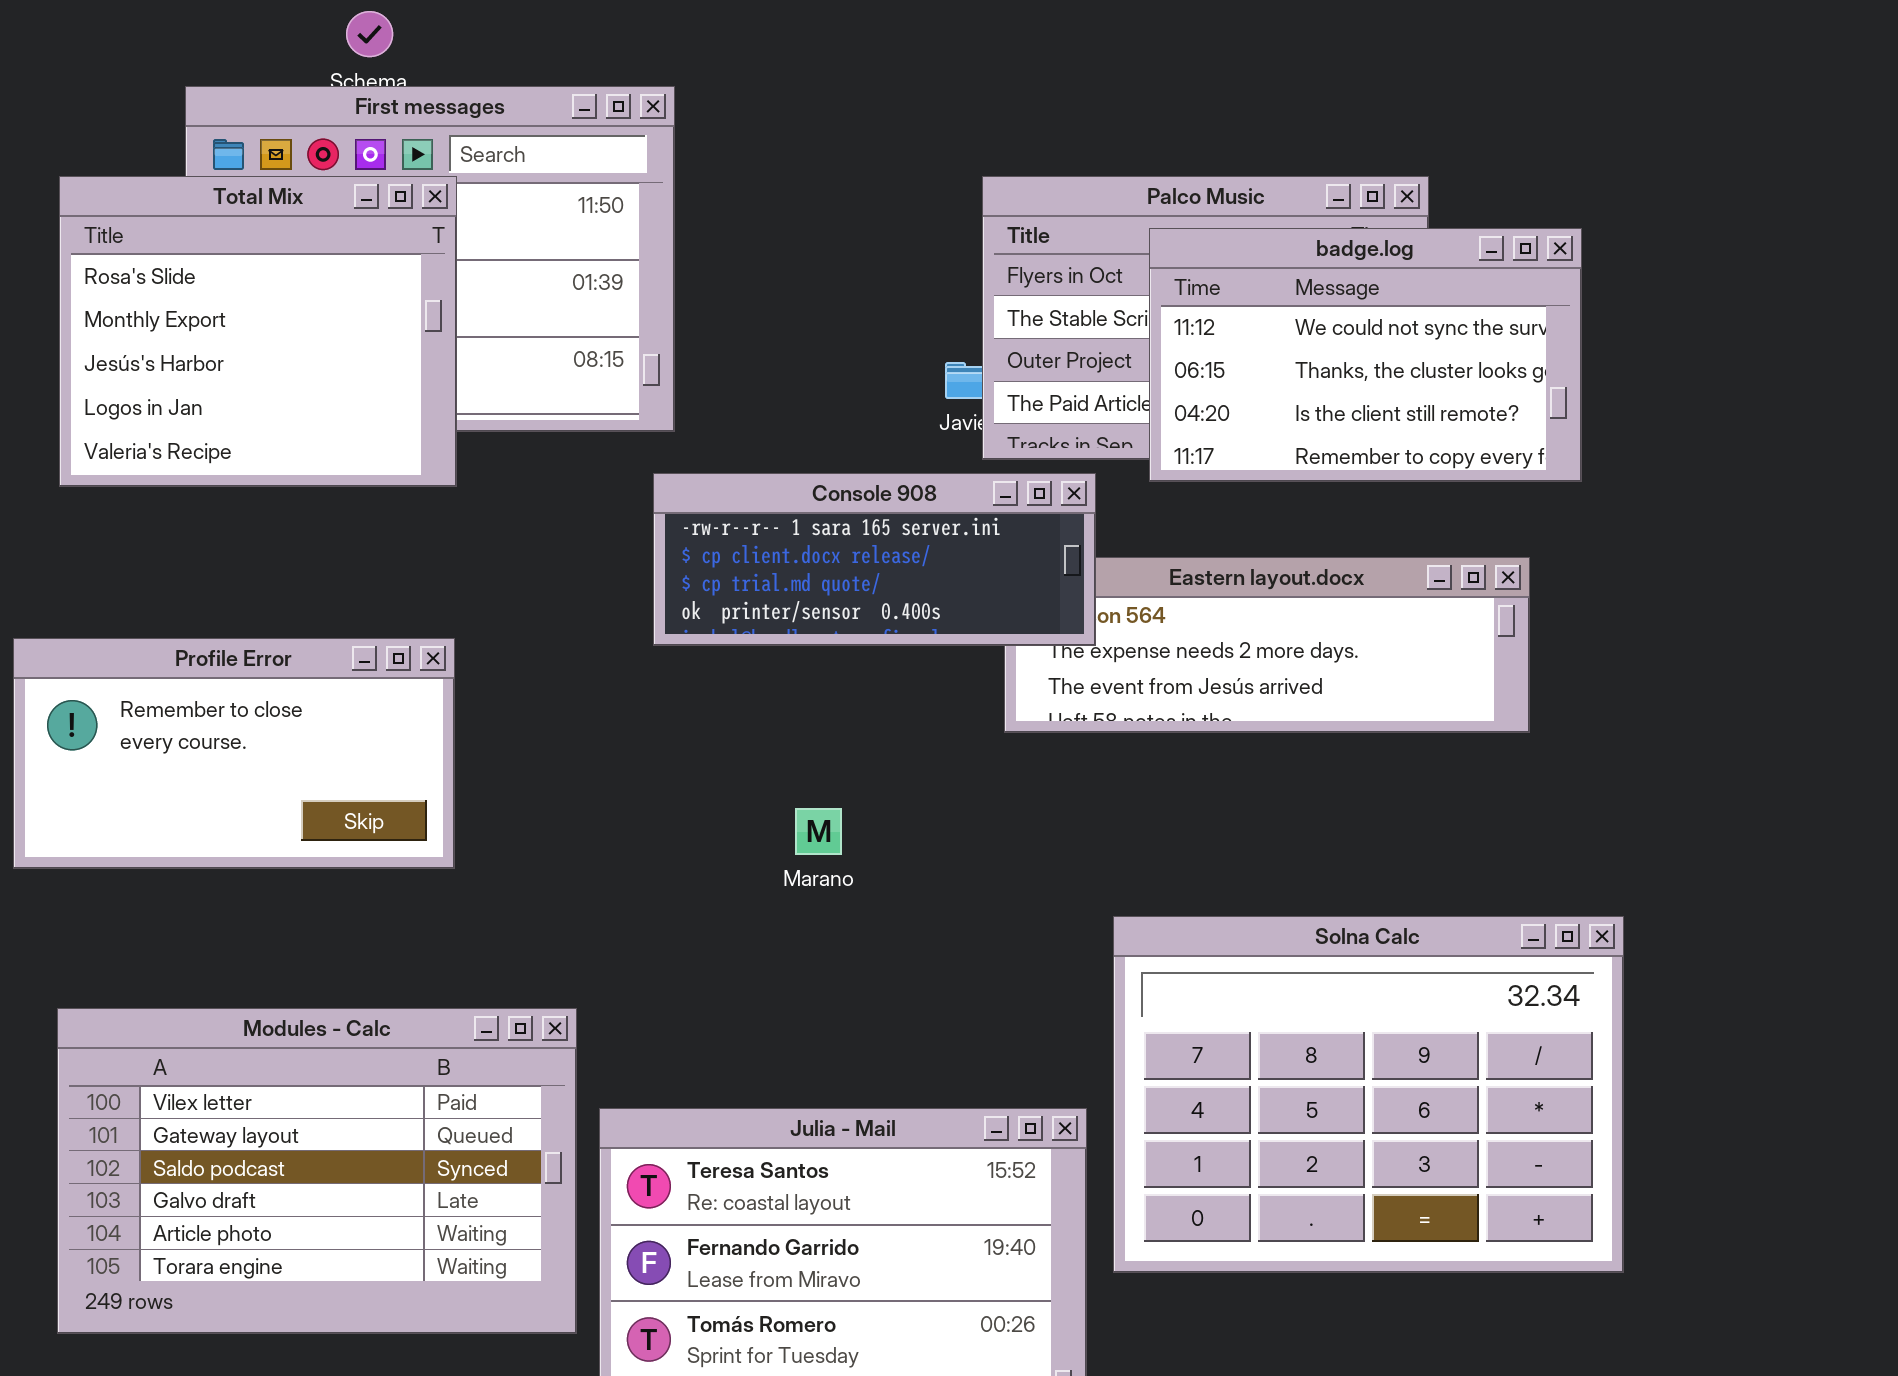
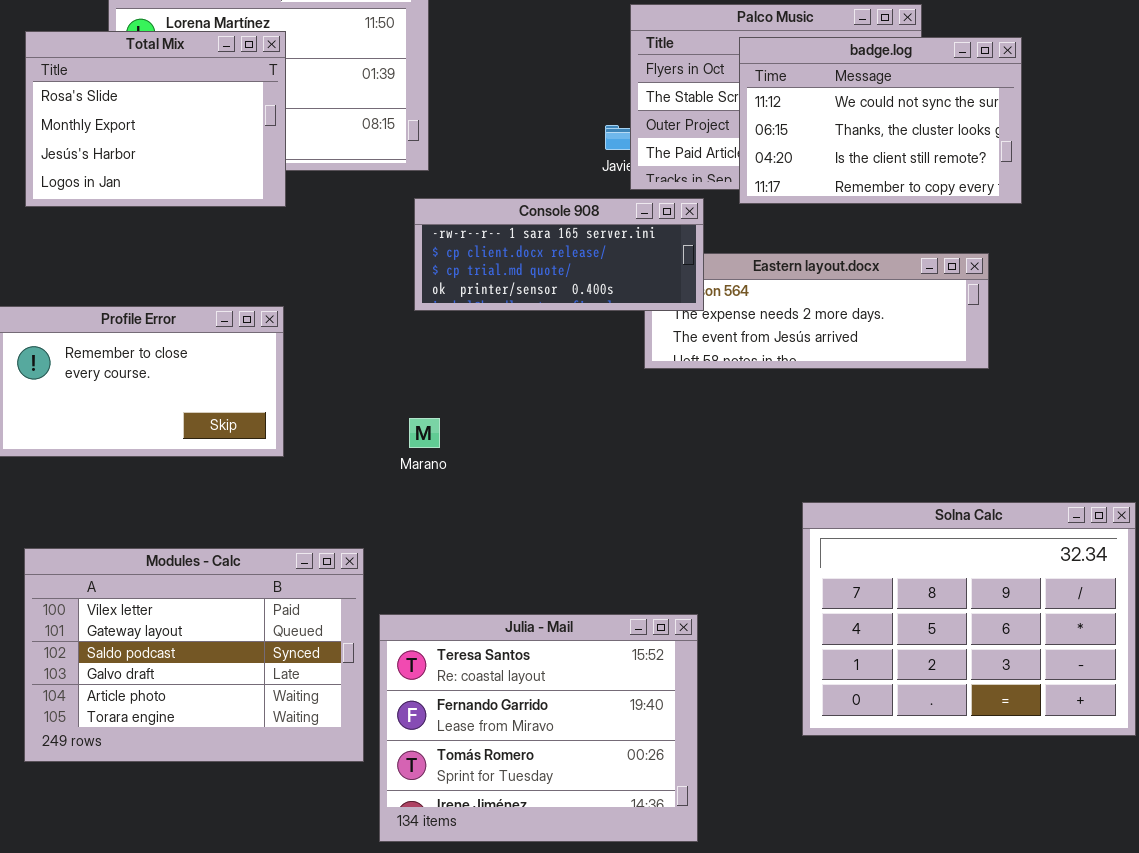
Total Mix: [59,176,457,487] -> [25,31,286,207], resized
Marano: [795,808,842,855] -> [409,418,440,448], moved
Solna Calc: [1113,916,1624,1273] -> [802,502,1136,736], moved

